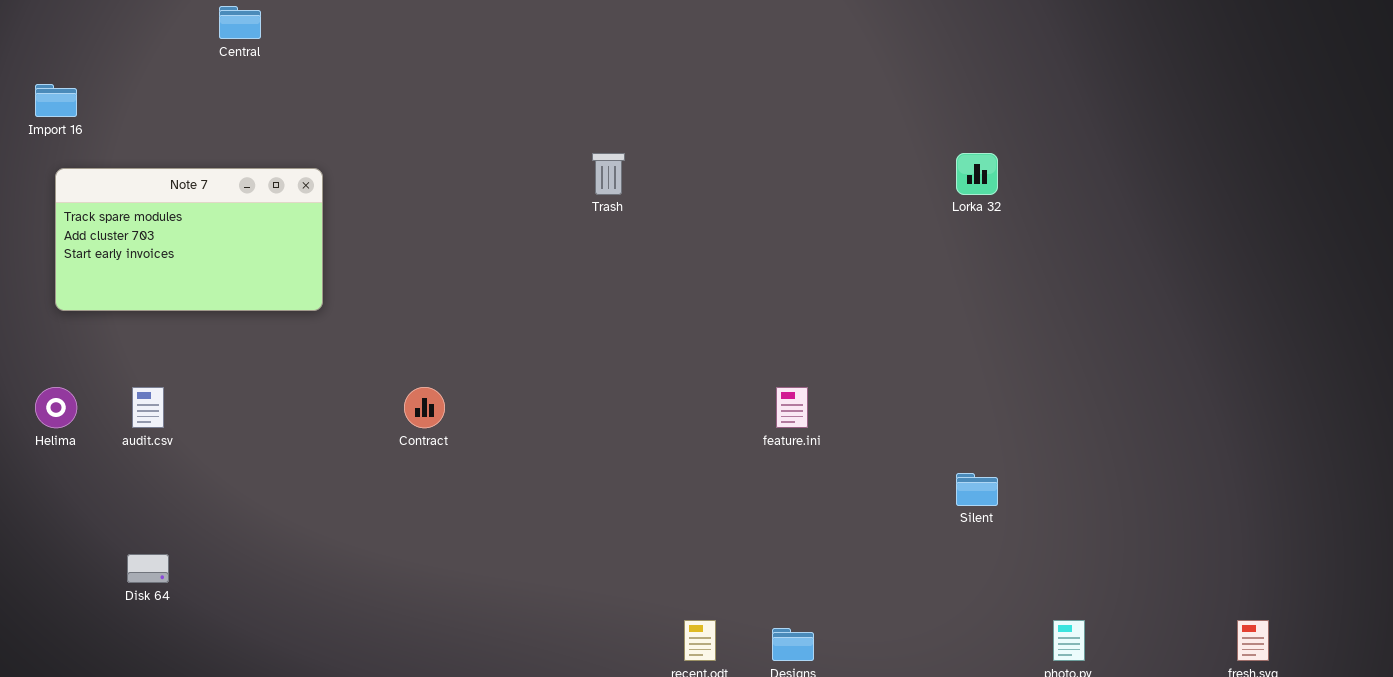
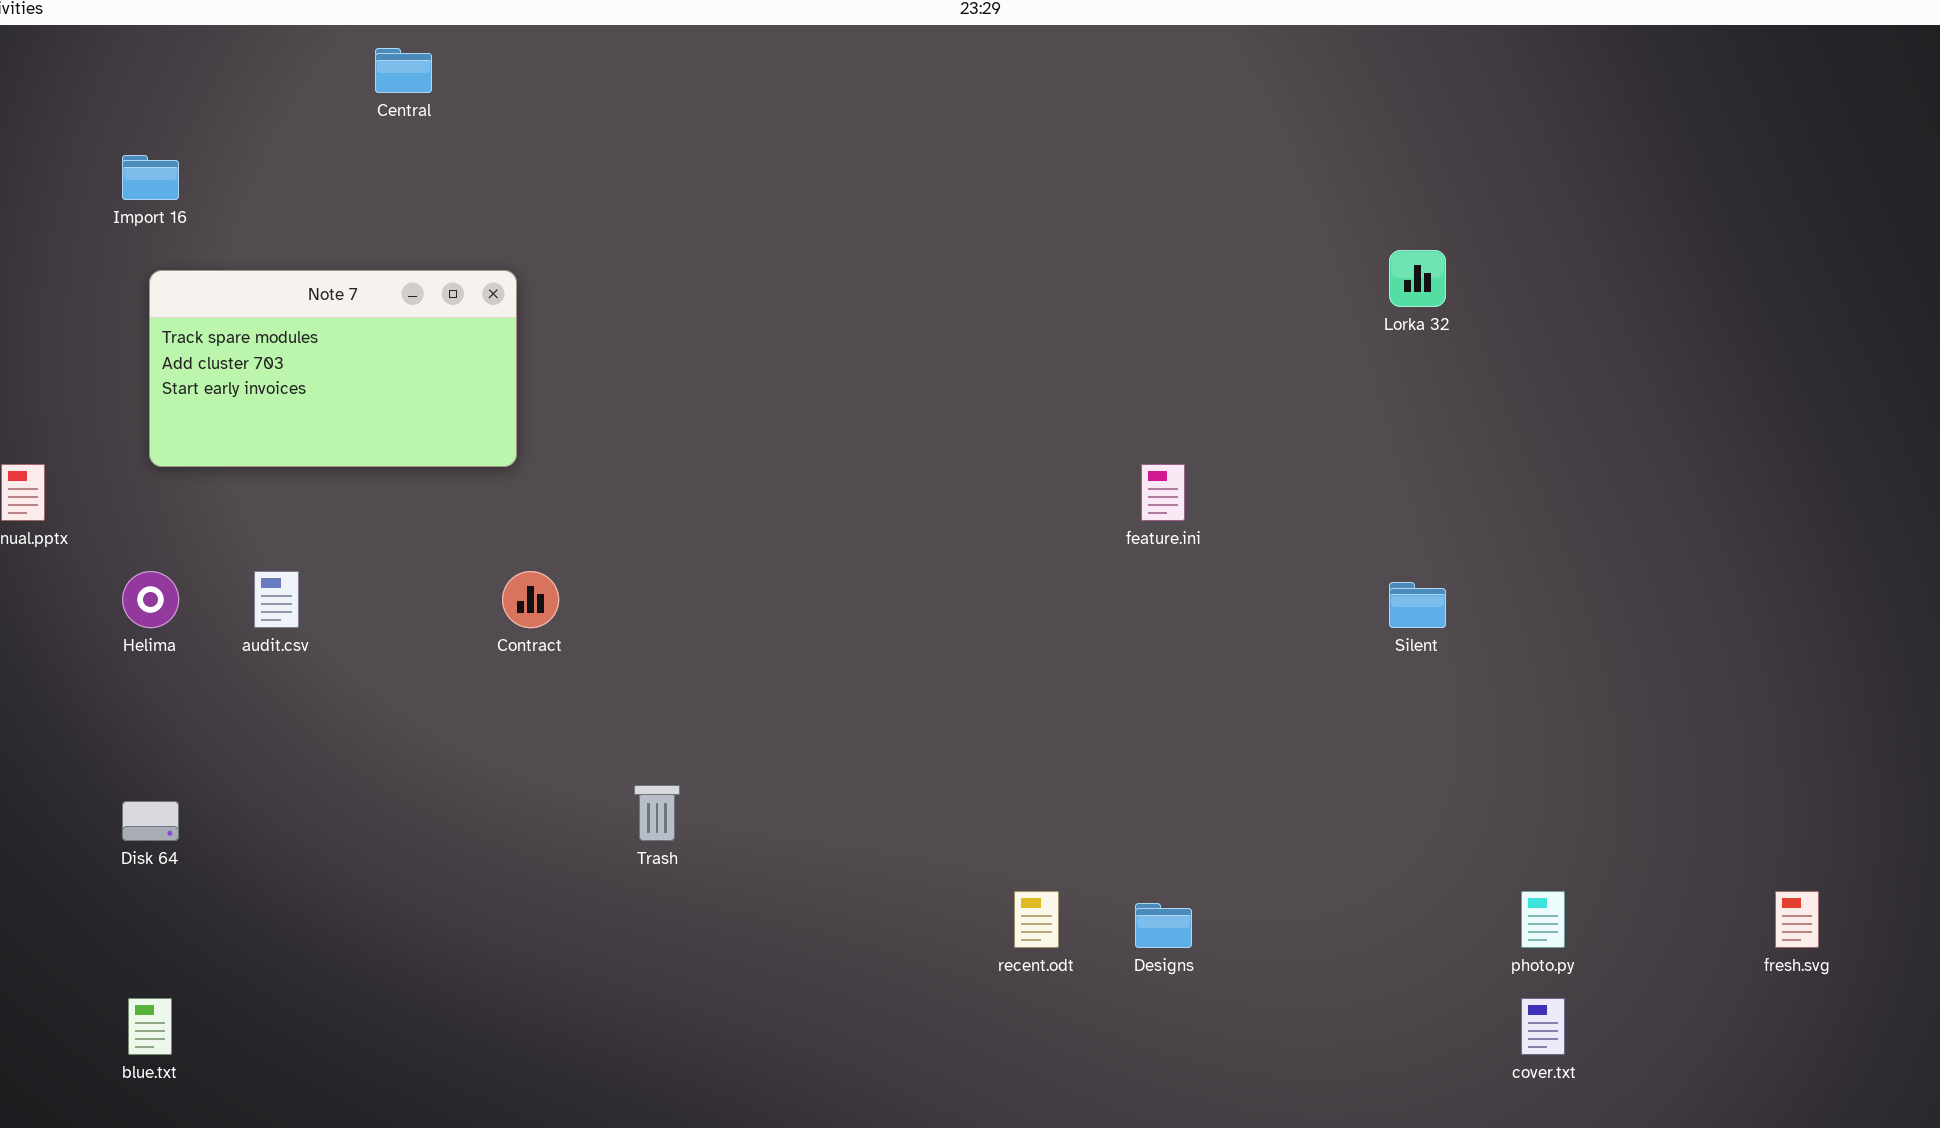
Trash: [592,153,625,195] -> [634,785,680,841], moved
Contract: [404,387,445,428] -> [502,571,559,628], moved
feature.ini: [776,387,808,428] -> [1141,464,1185,521], moved
Silent: [956,473,998,506] -> [1389,582,1446,628], moved
Disk 64: [127,554,169,583] -> [122,801,179,841], moved

